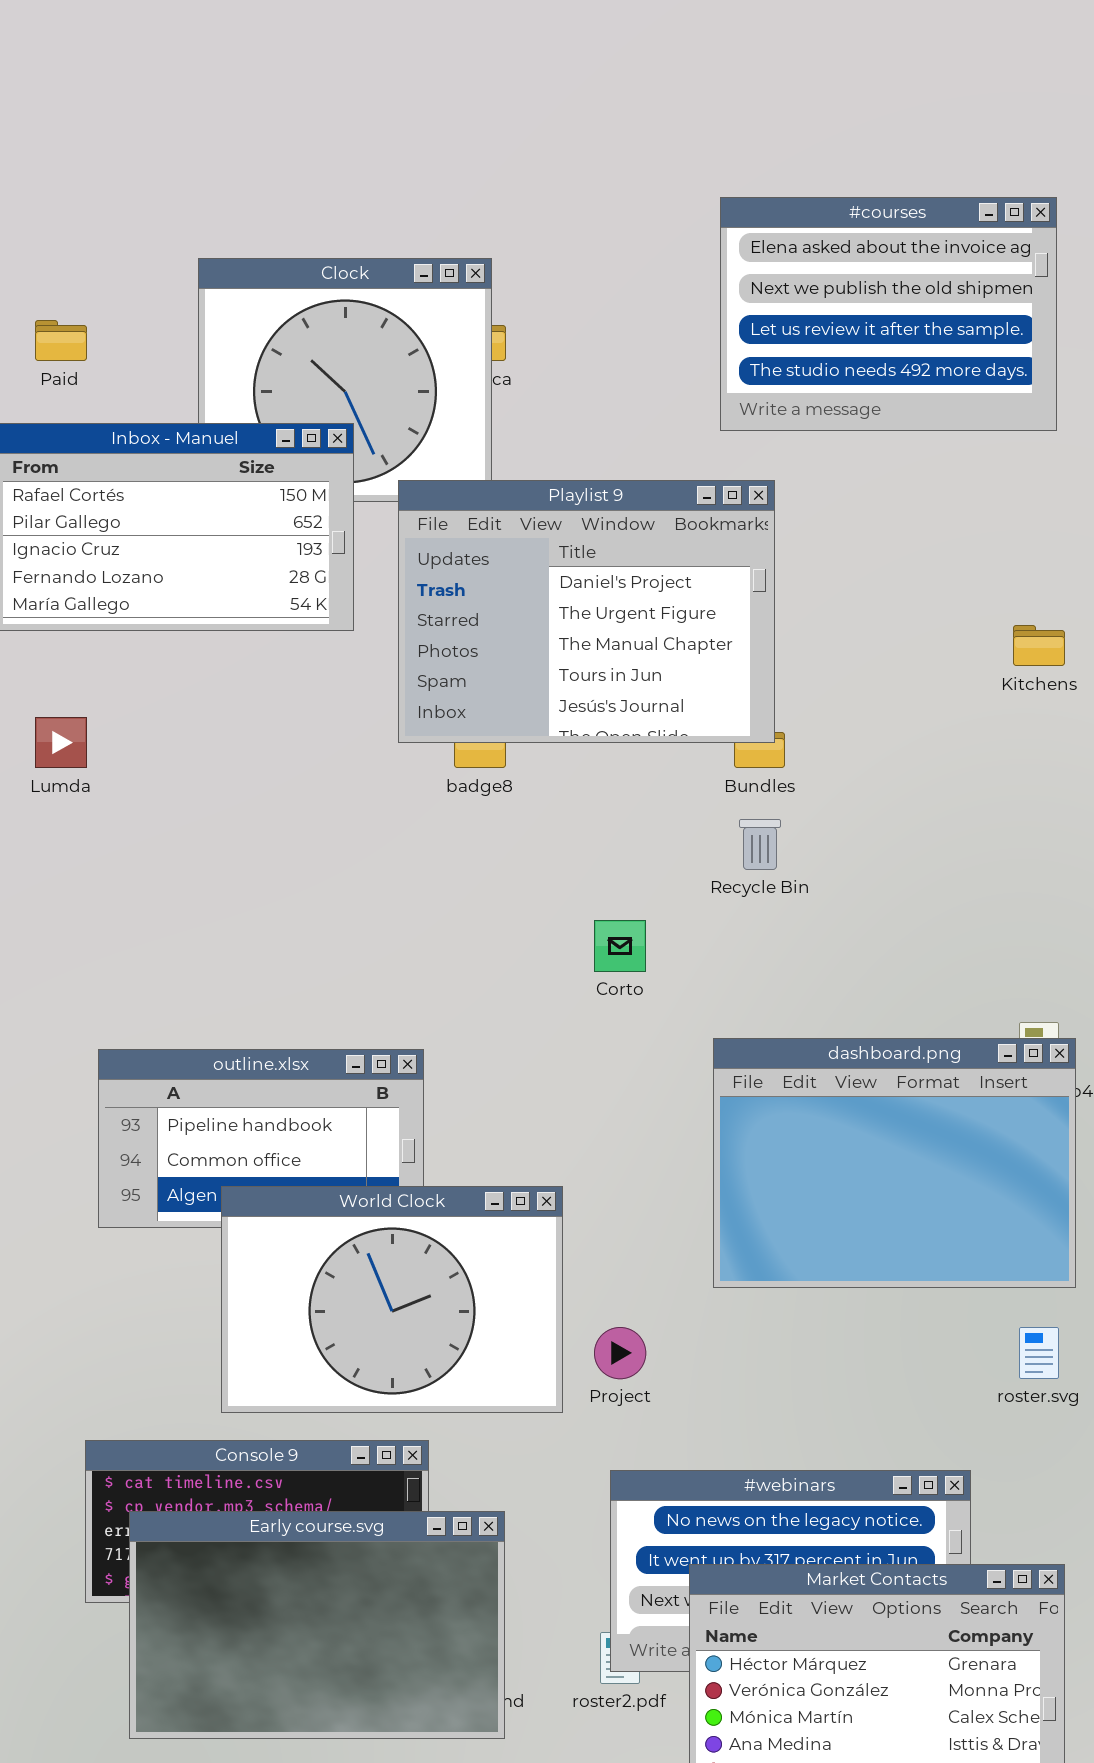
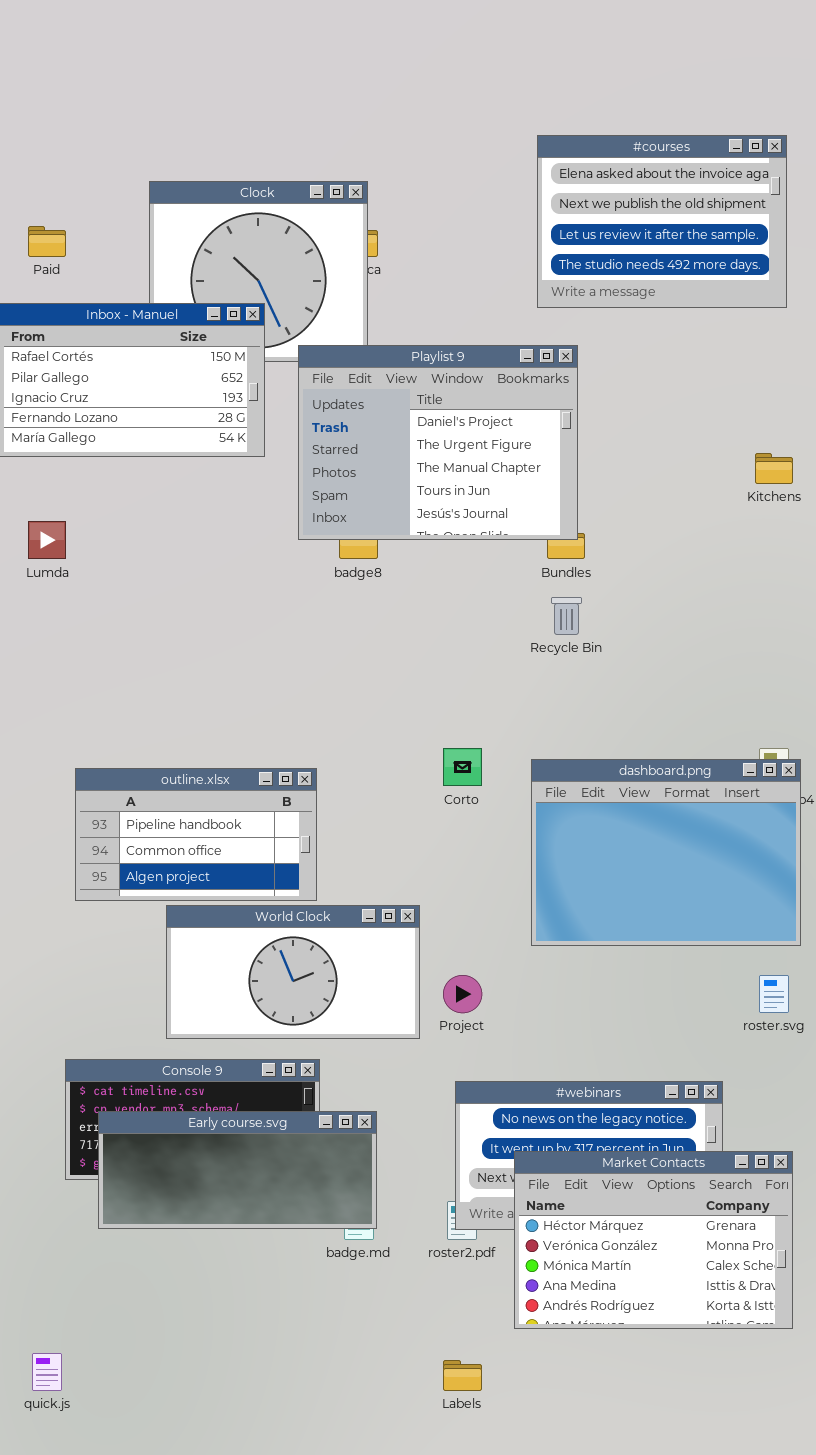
Corto: [594,920,646,972] -> [443,748,482,786], moved
World Clock: [221,1186,563,1413] -> [166,905,420,1039], resized
Early course.svg: [129,1511,505,1739] -> [98,1111,377,1229], resized

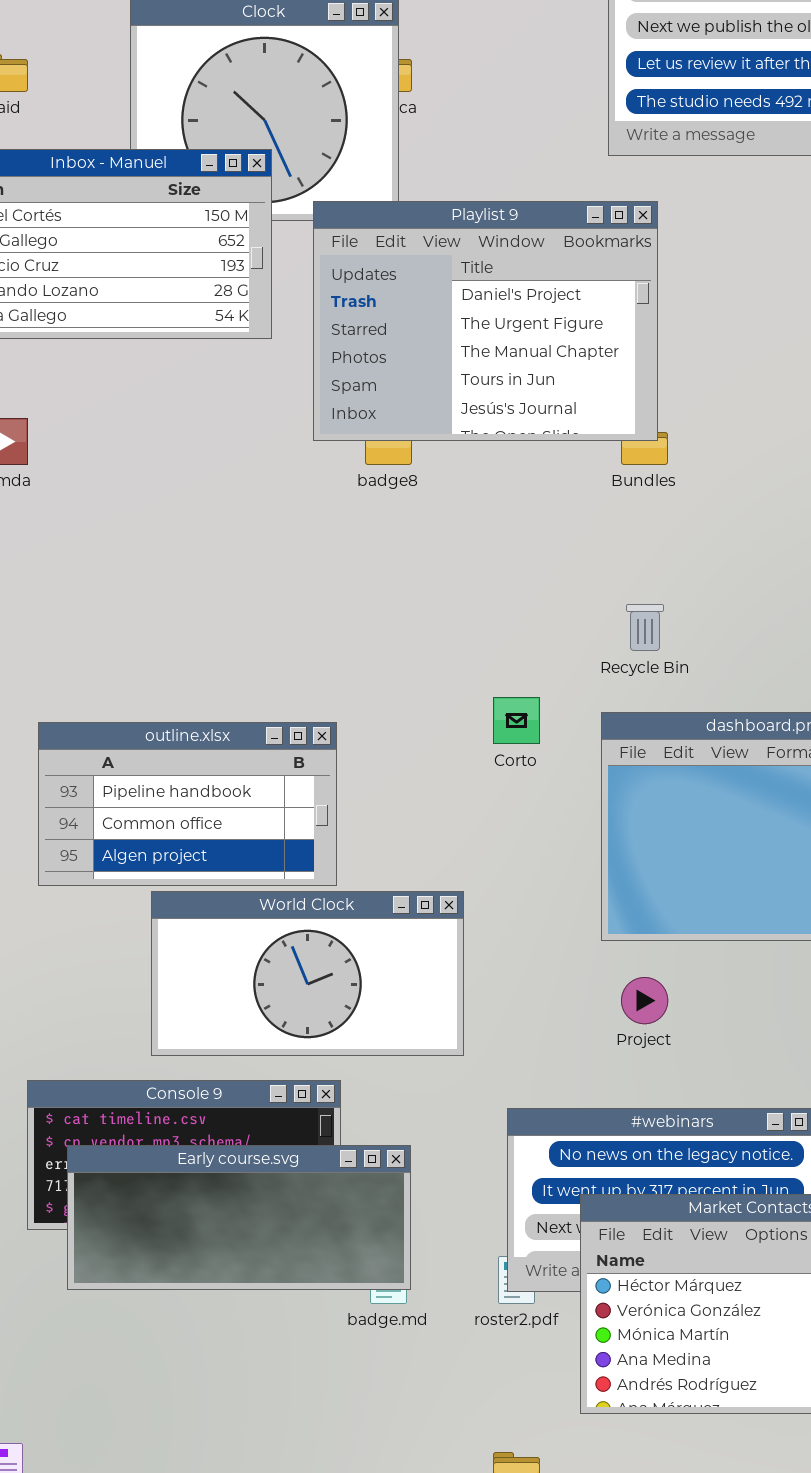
Recycle Bin: [551,597,582,635] -> [626,604,664,651], moved
Project: [443,975,482,1013] -> [621,977,668,1024], moved

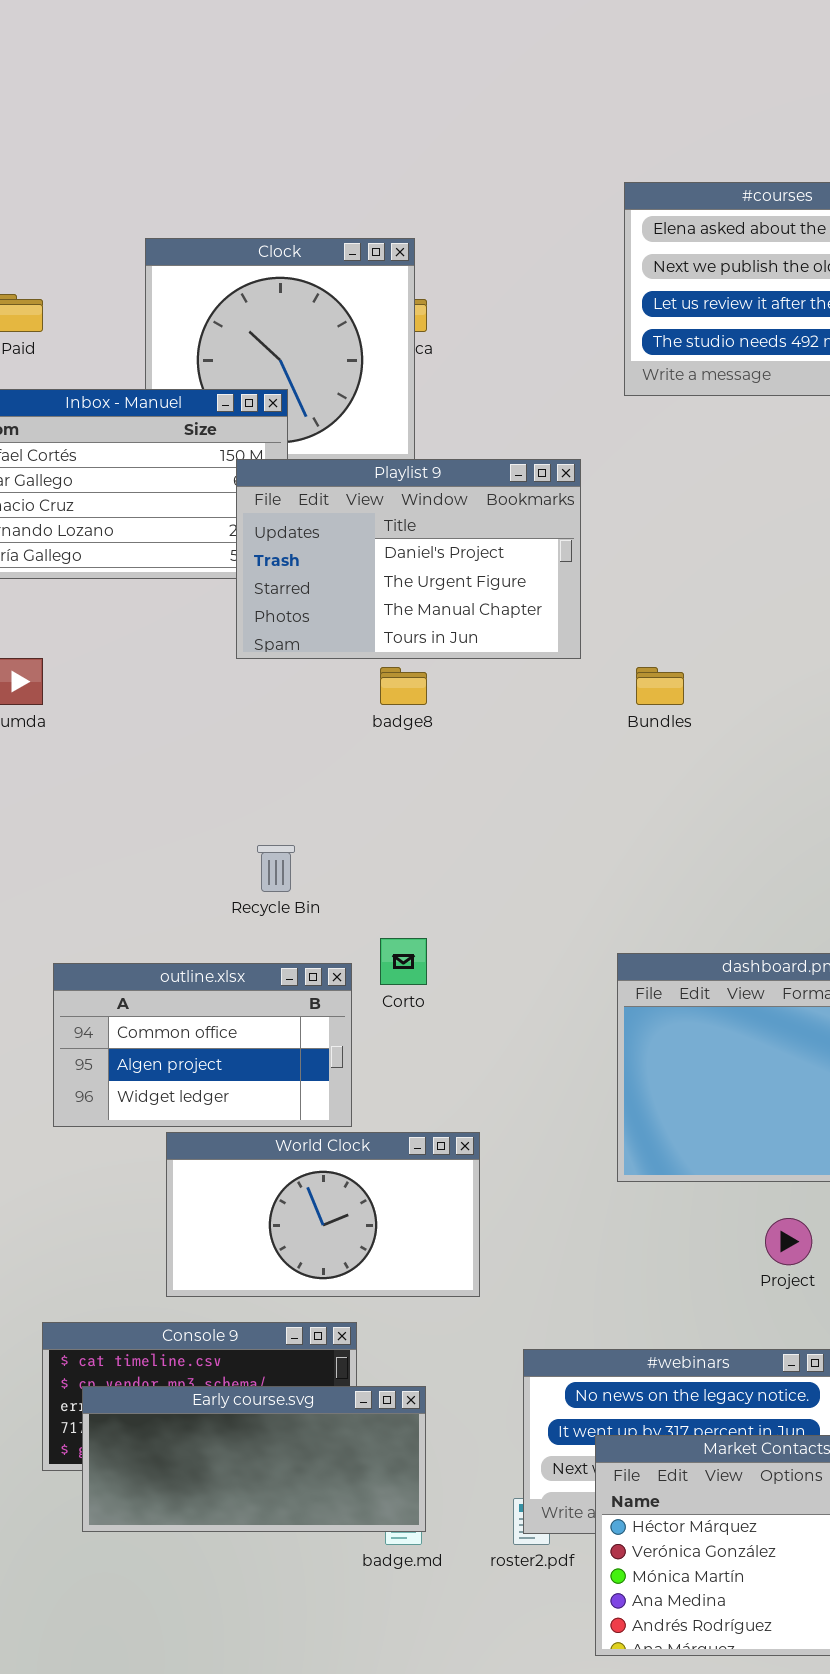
Playlist 9: [313,201,658,441] -> [236,459,581,659], moved, resized
Recycle Bin: [626,604,664,651] -> [257,845,295,892], moved
Corto: [493,697,540,744] -> [380,938,427,985], moved
outline.xlsx: [38,722,337,886] -> [53,963,352,1127], scrolled down 1 row
Project: [621,977,668,1024] -> [765,1218,812,1265], moved

